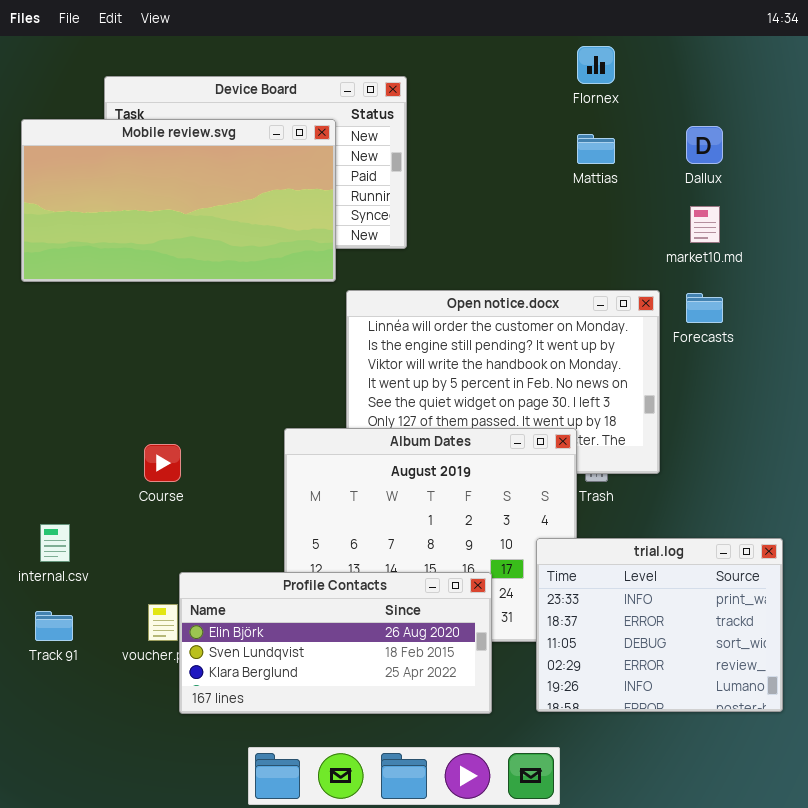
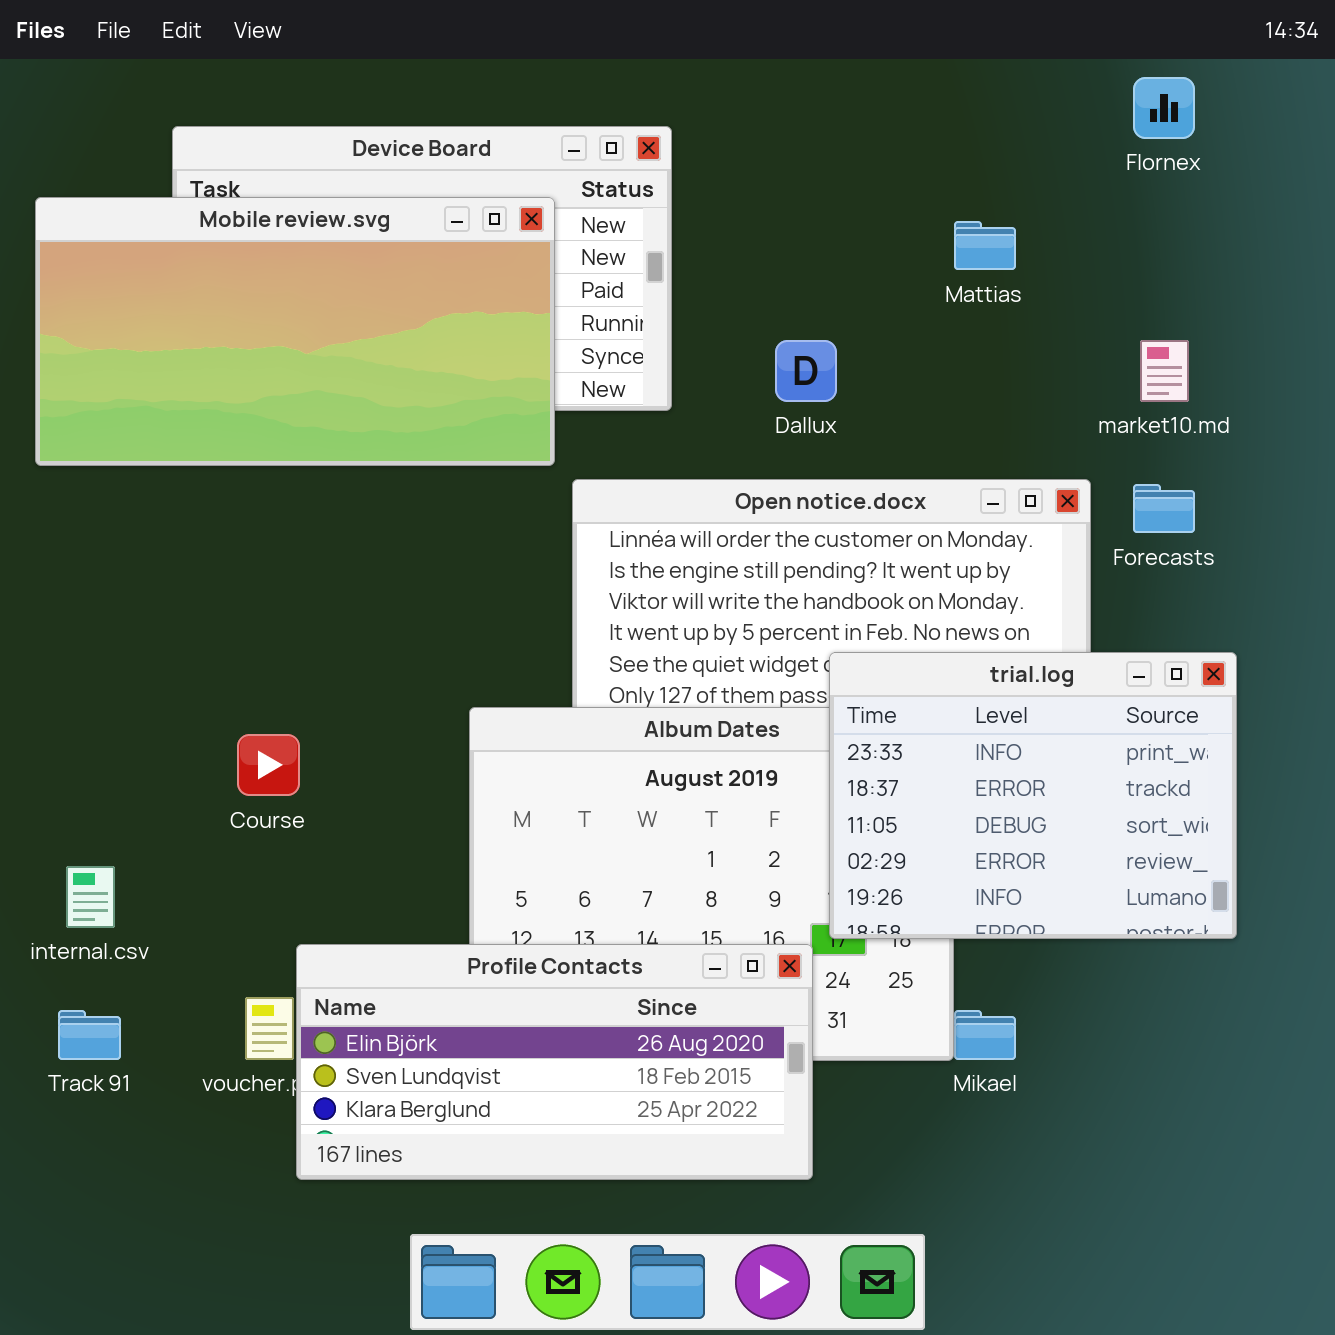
Flornex: [577,46,615,84] -> [1133,77,1195,139], moved
Dallux: [686,126,723,164] -> [775,340,837,402], moved
trial.log: [536,538,783,712] -> [829,652,1237,939], moved

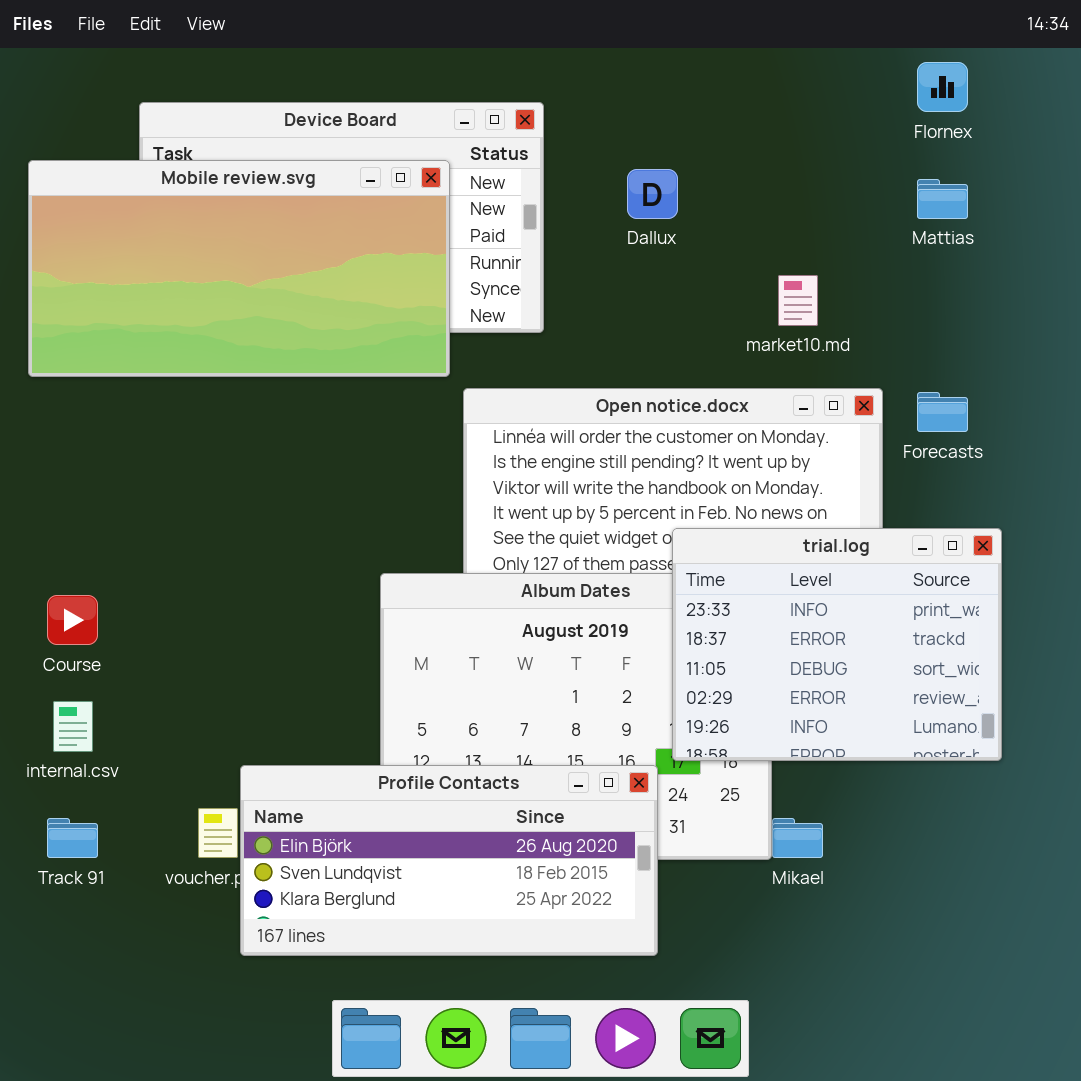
Mattias: [954,221,1016,270] -> [917,179,968,219], moved
Dallux: [775,340,837,402] -> [627,169,678,219], moved
market10.md: [1140,340,1189,402] -> [778,275,818,326], moved
Course: [237,734,300,796] -> [47,595,98,645], moved

